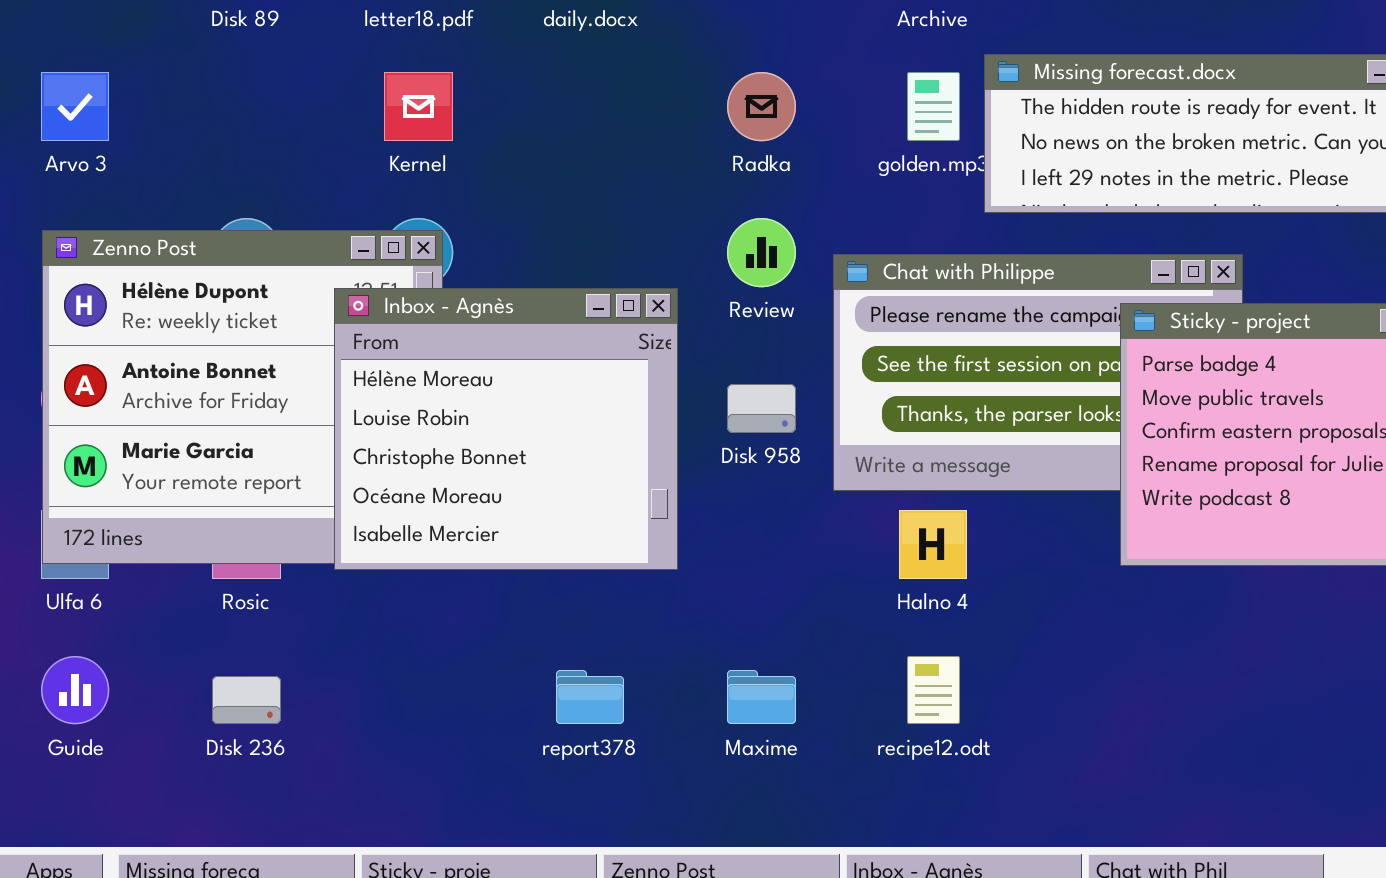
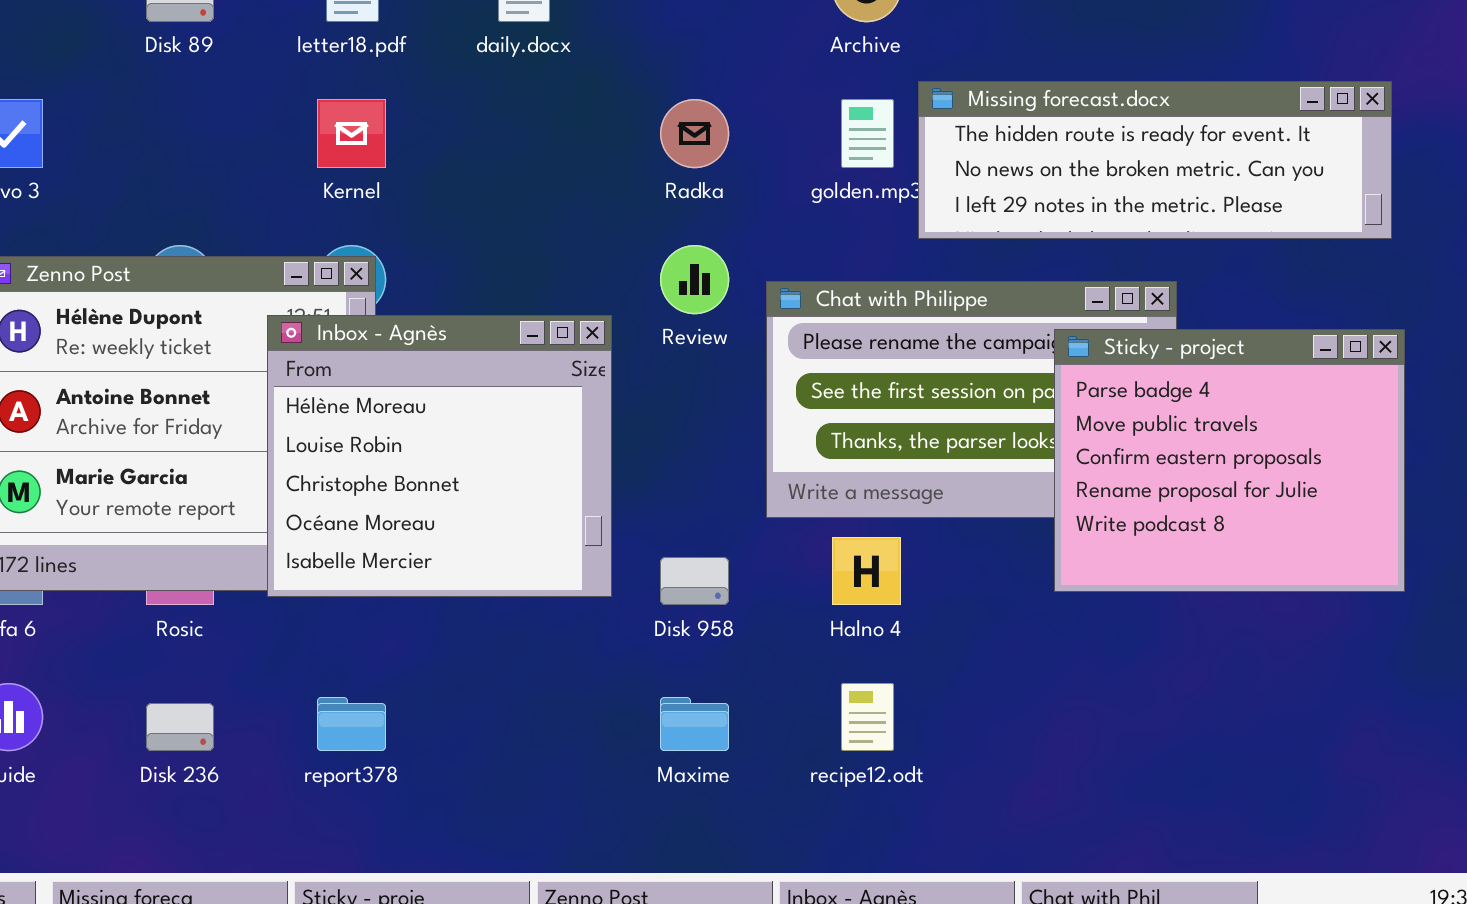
Disk 958: [727,384,796,433] -> [660,557,729,605], moved
report378: [556,670,624,724] -> [317,697,386,751], moved

